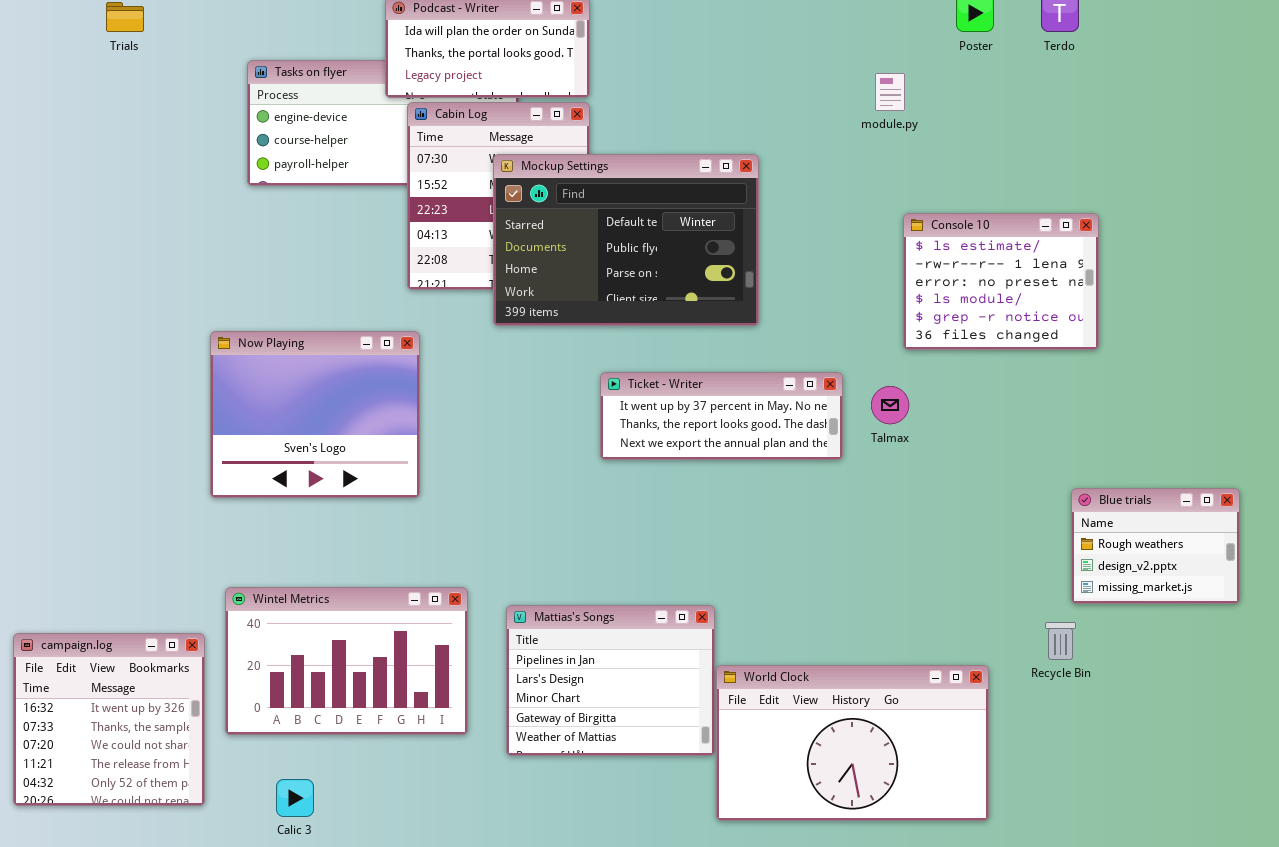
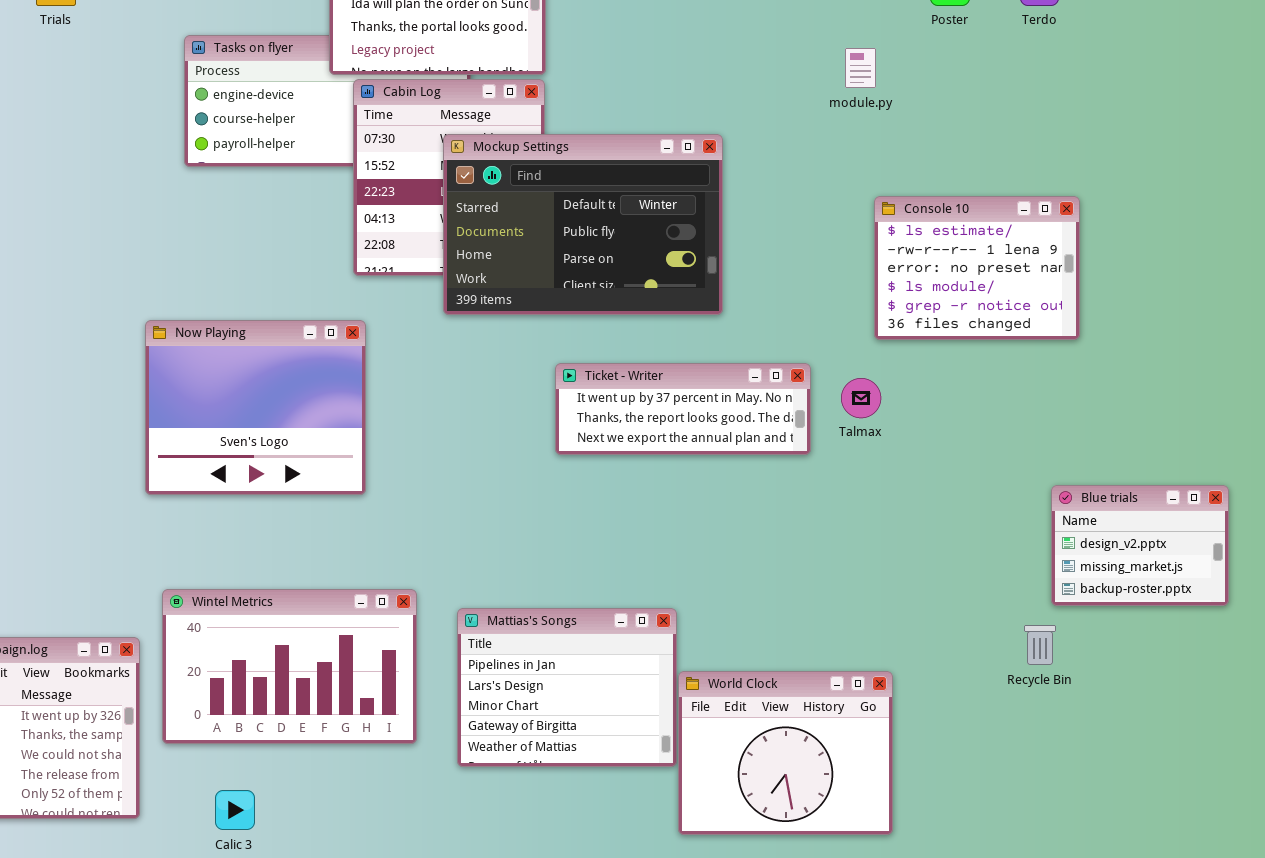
Blue trials: [1071,488,1240,604] -> [1051,485,1229,606], scrolled down 1 row
World Clock: [716,665,989,821] -> [678,671,893,835], resized

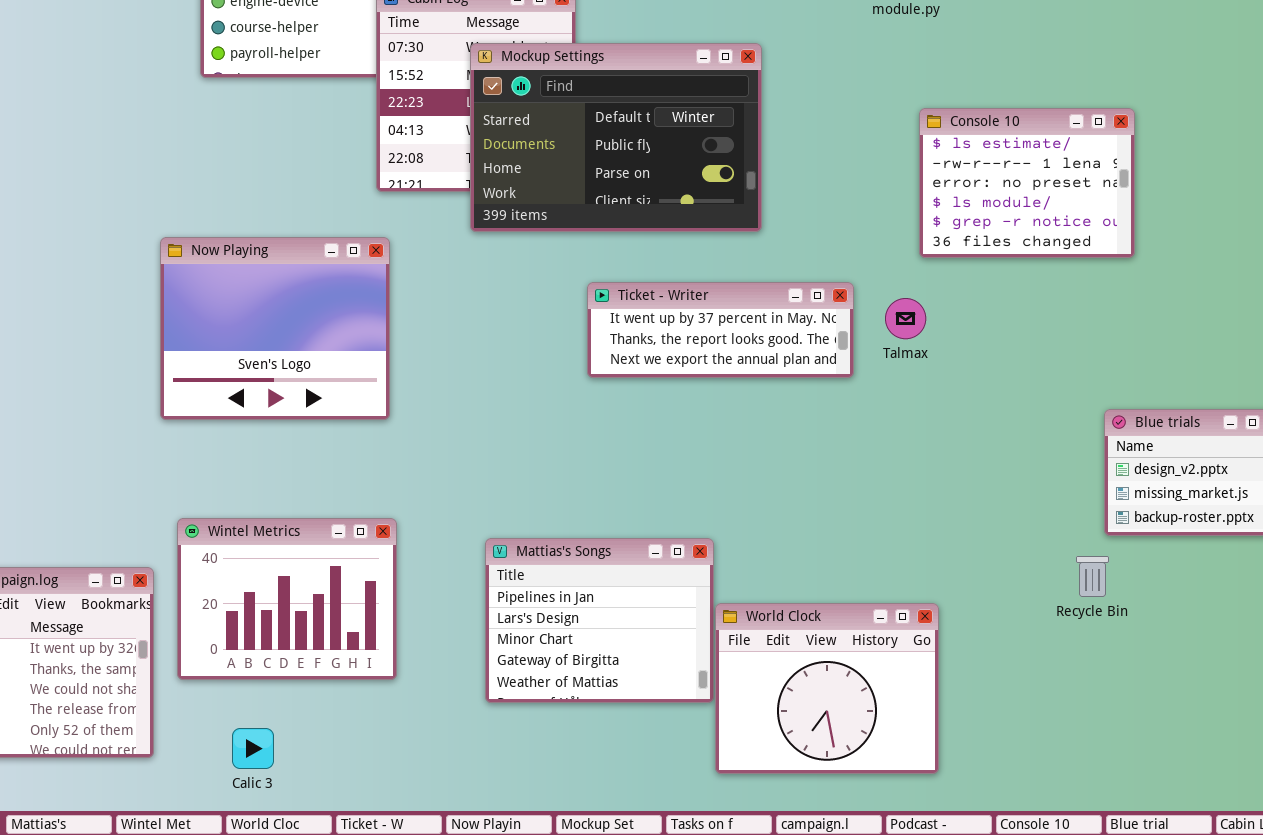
Wintel Metrics: [162,589,417,744] -> [177,518,397,680], resized

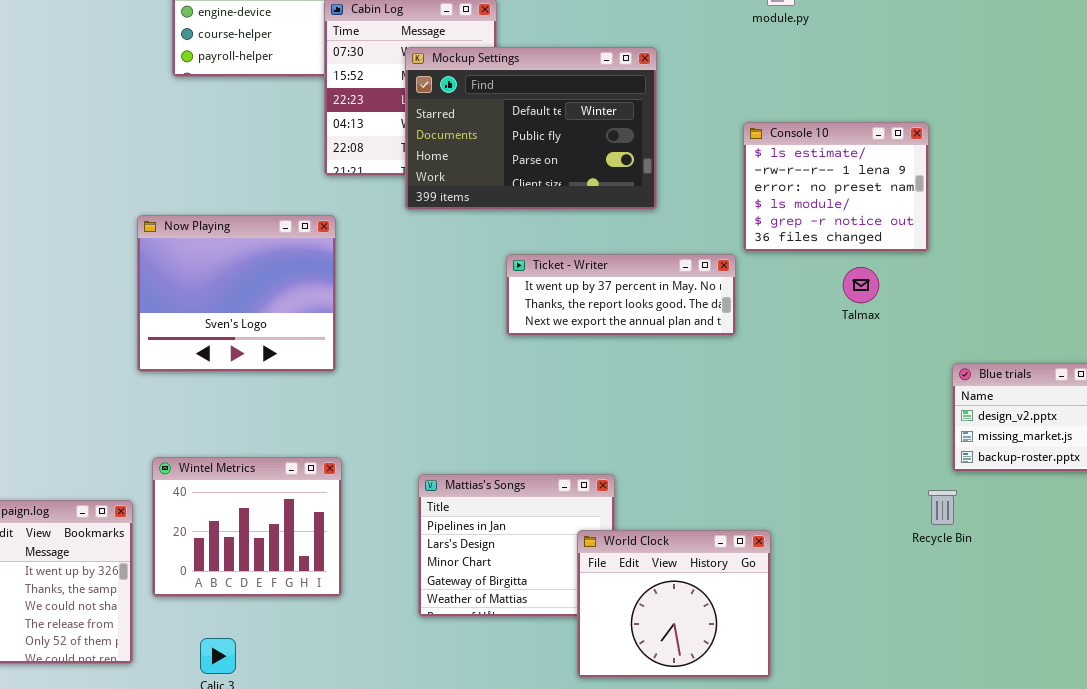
Console 10: [919,108,1135,258] -> [743,122,929,252], moved
Talmax: [885,298,926,339] -> [843,267,879,303], moved
World Clock: [715,603,939,774] -> [577,530,771,678], moved

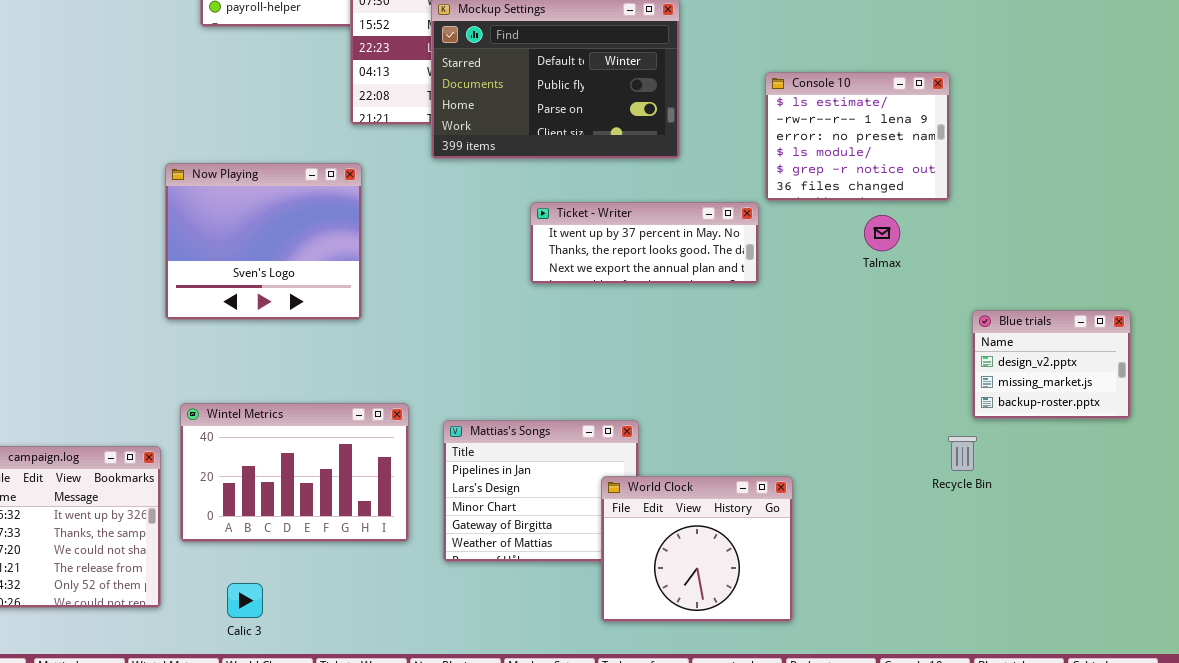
Wintel Metrics: [152,457,342,597] -> [180,403,409,542], resized

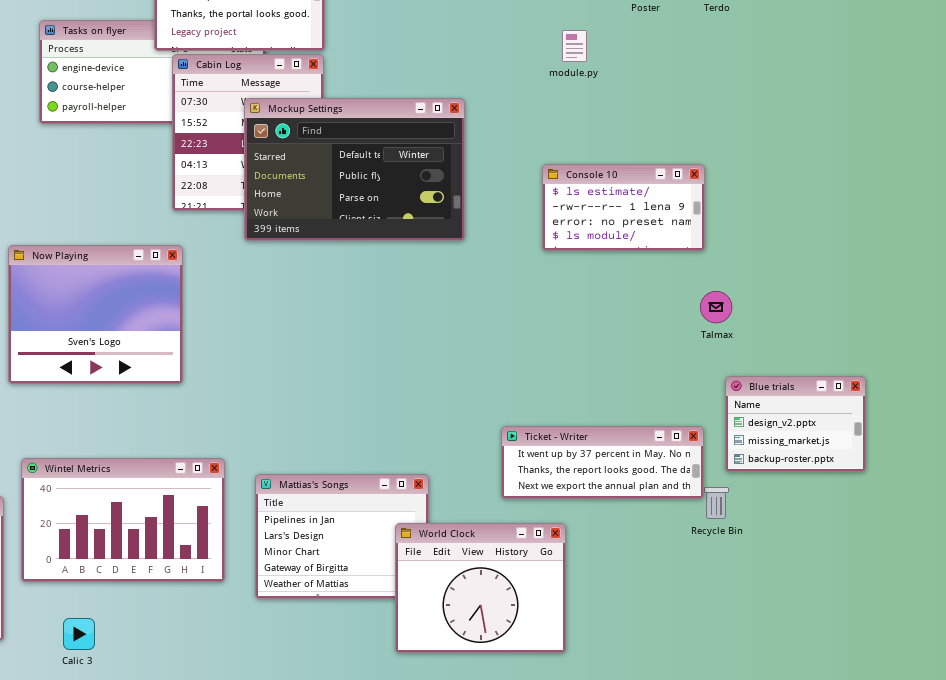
Console 10: [765,72,950,201] -> [542,164,705,251], resized
Ticket - Writer: [530,202,759,284] -> [501,426,704,499], moved
Talmax: [864,215,900,251] -> [700,291,732,323], moved

